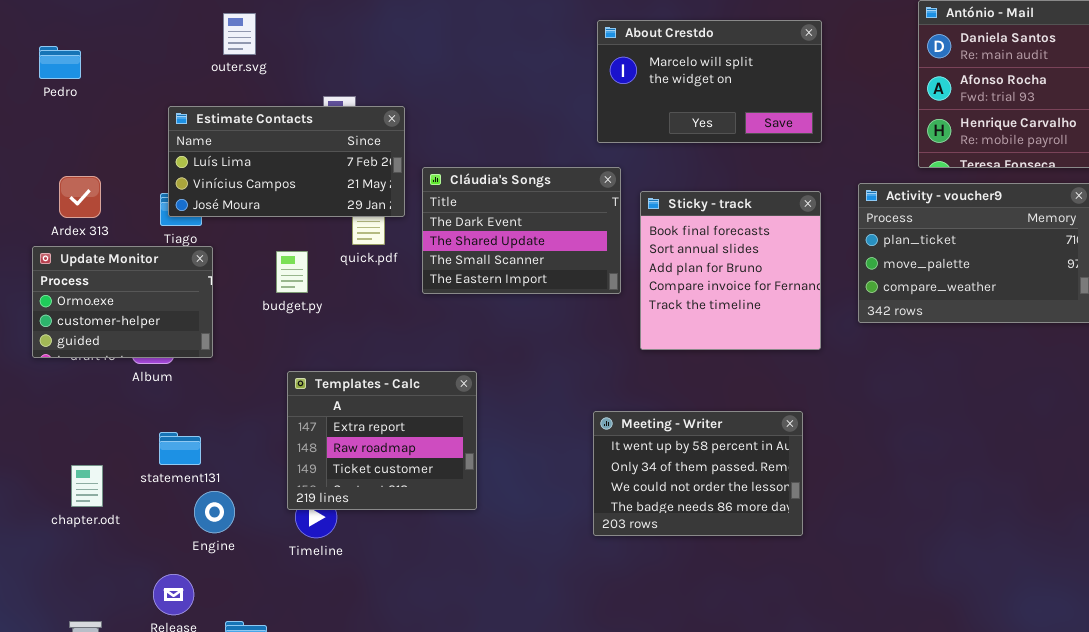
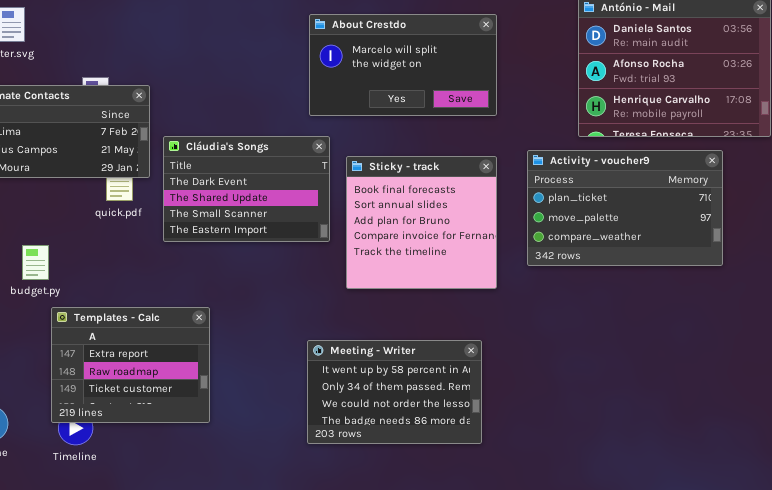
budget.py: [276,251,308,293] -> [22,245,49,280], moved

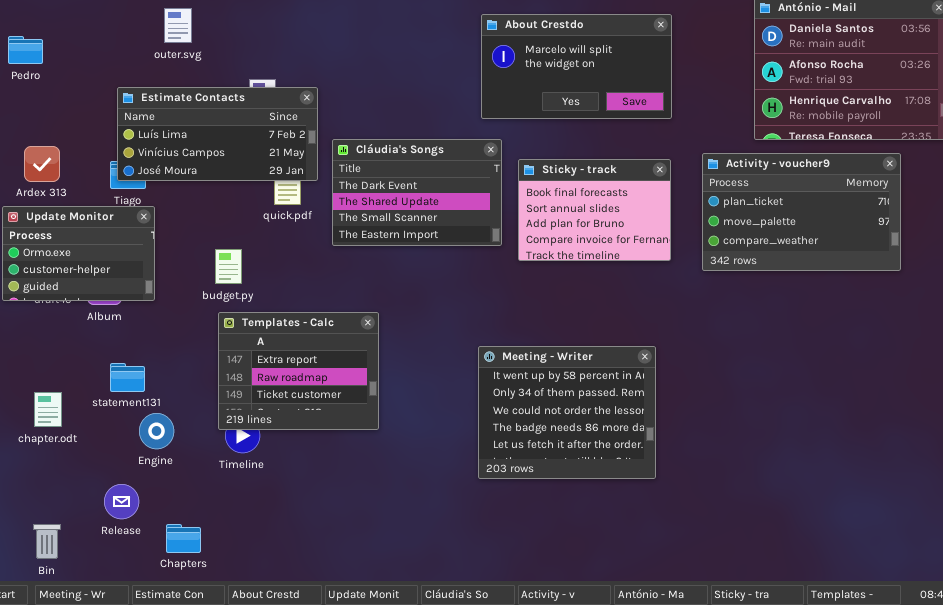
Sticky - track: [346,156,497,289] -> [518,159,671,261], resized
budget.py: [22,245,49,280] -> [215,249,242,284], moved
Meeting - Writer: [307,340,482,444] -> [478,346,656,479], resized

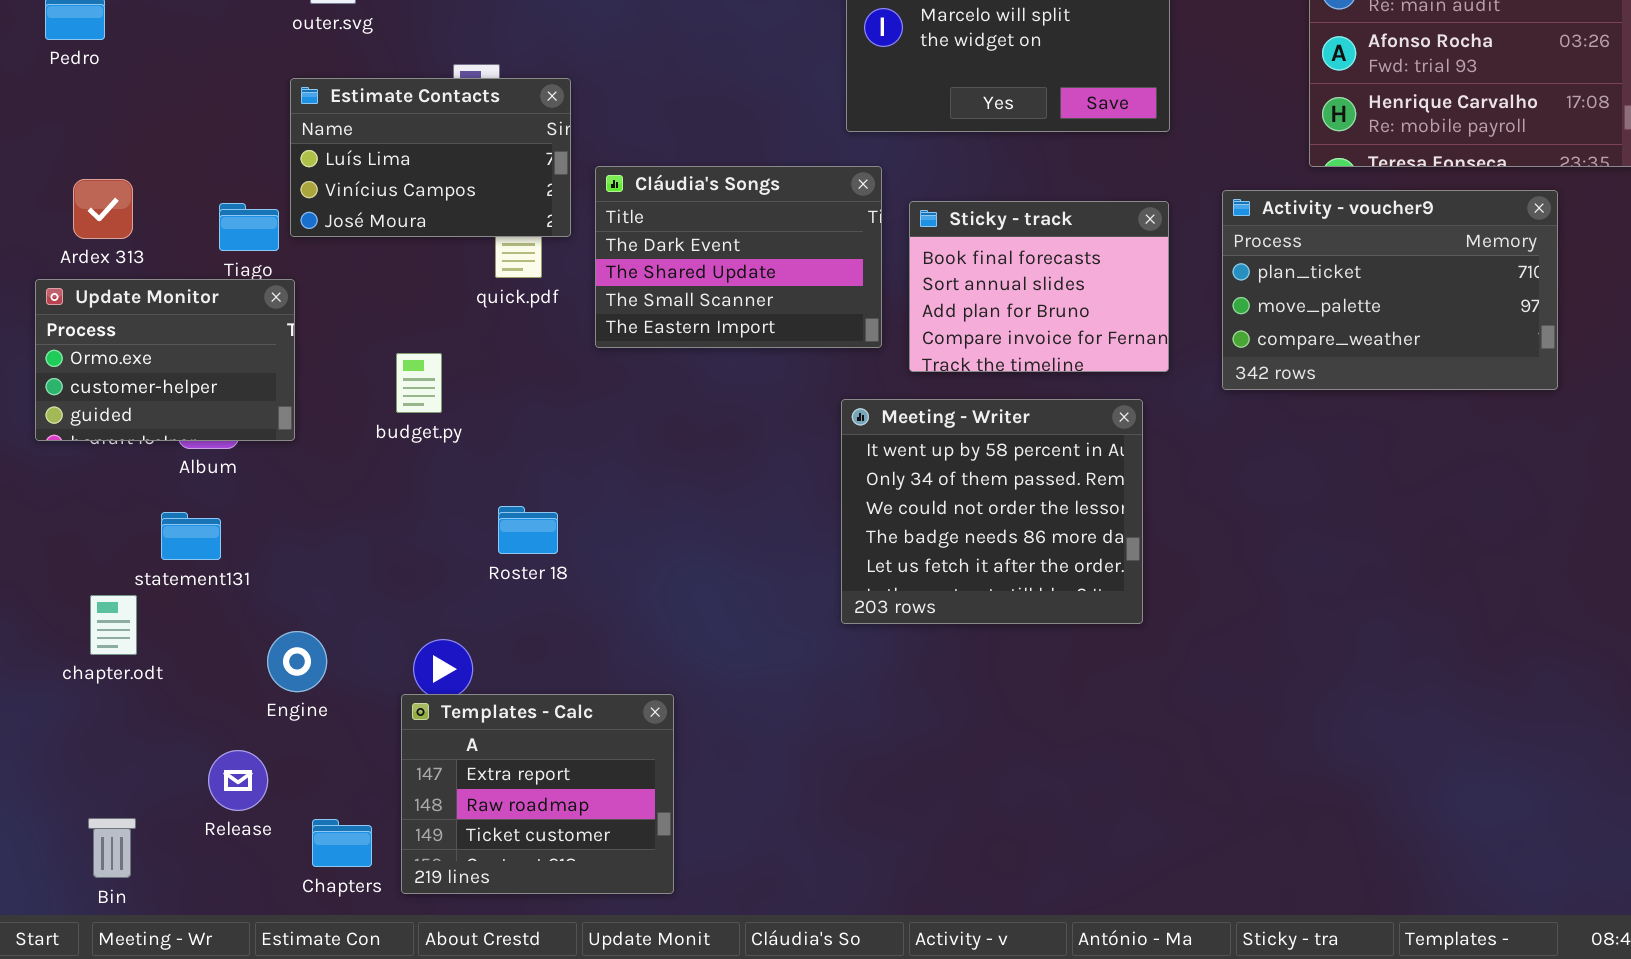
Estimate Contacts: [117,87,318,181] -> [290,78,571,237], resized
Templates - Calc: [218,312,379,430] -> [401,694,674,894], moved
Meeting - Writer: [478,346,656,479] -> [841,399,1143,624], moved
statement131: [110,363,145,392] -> [161,512,221,560], moved

